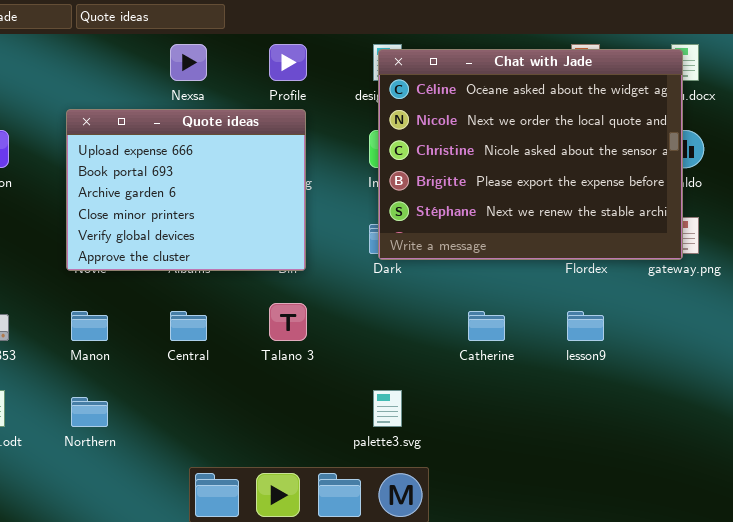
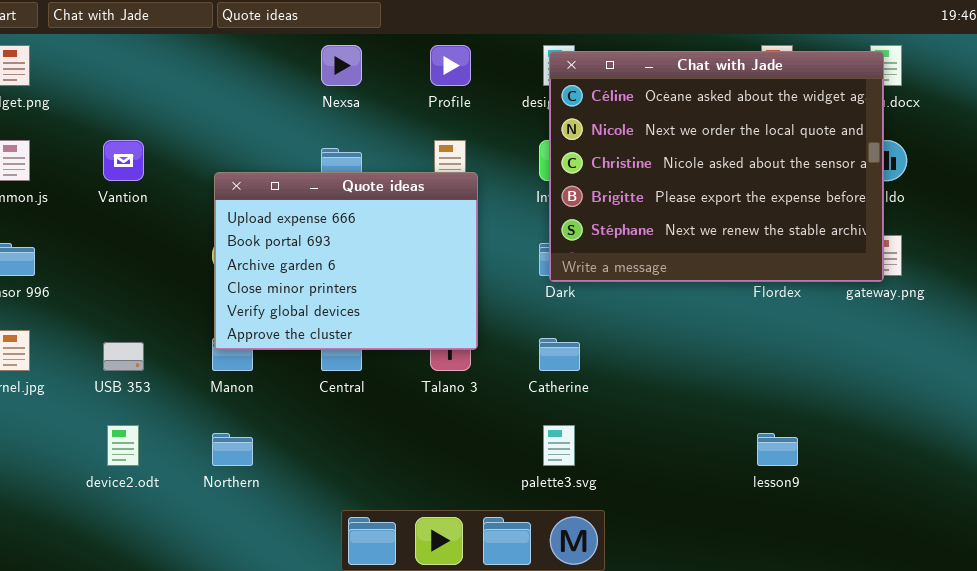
Quote ideas: [66,109,306,271] -> [214,172,478,350], moved
Catherine: [468,311,505,341] -> [539,338,580,371], moved
lesson9: [567,311,604,341] -> [757,433,798,466], moved

